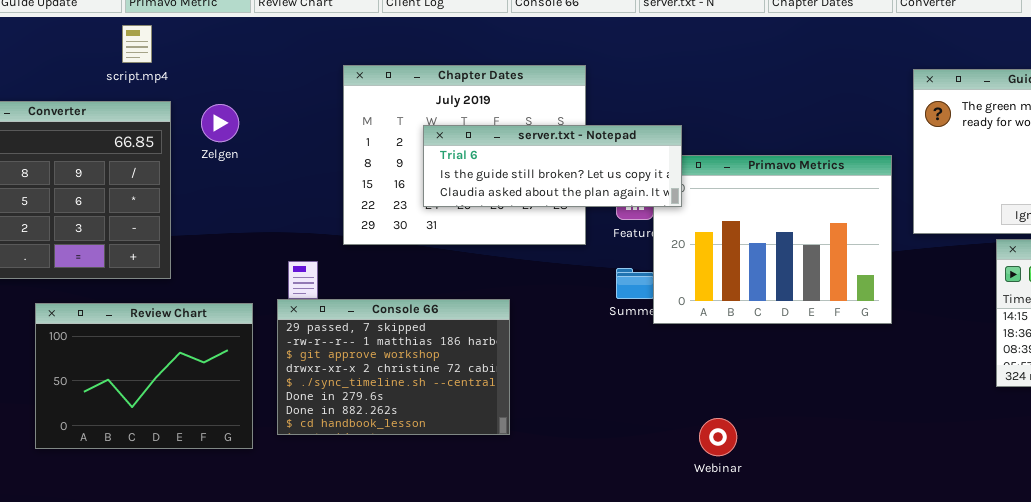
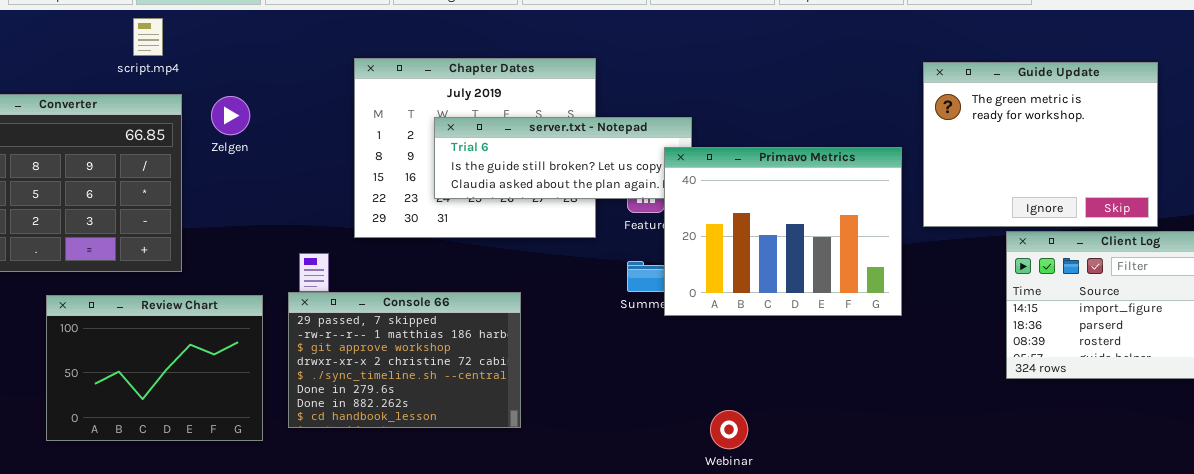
Primavo Metrics: [653,155,892,324] -> [664,147,902,316], raised

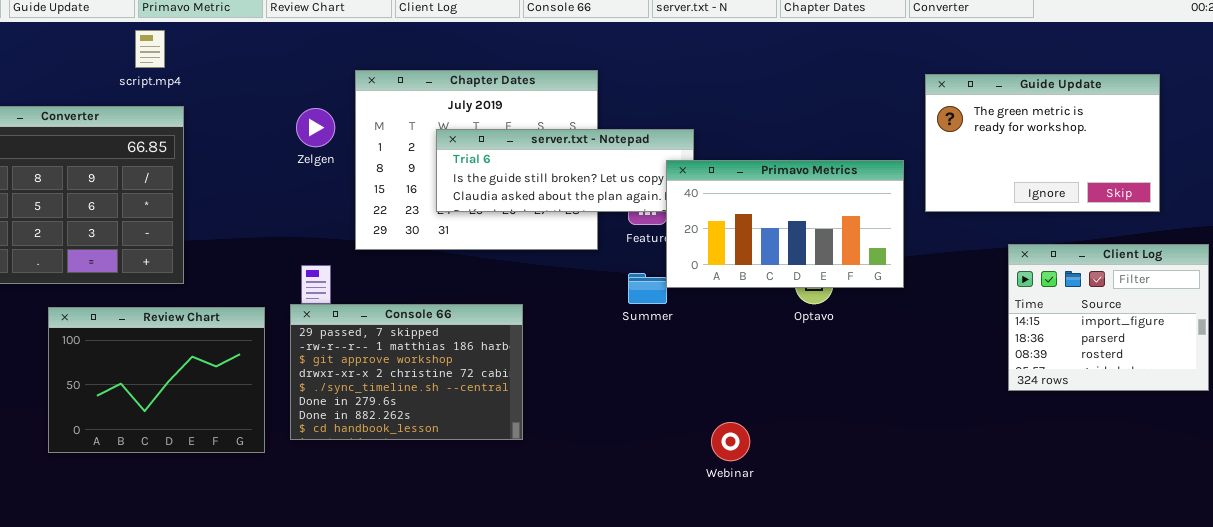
Guide Update: [923,62,1158,227] -> [925,74,1160,212], resized
Zelgen: [211,96,250,135] -> [296,108,335,147], moved
Primavo Metrics: [664,147,902,316] -> [666,160,904,288], resized

